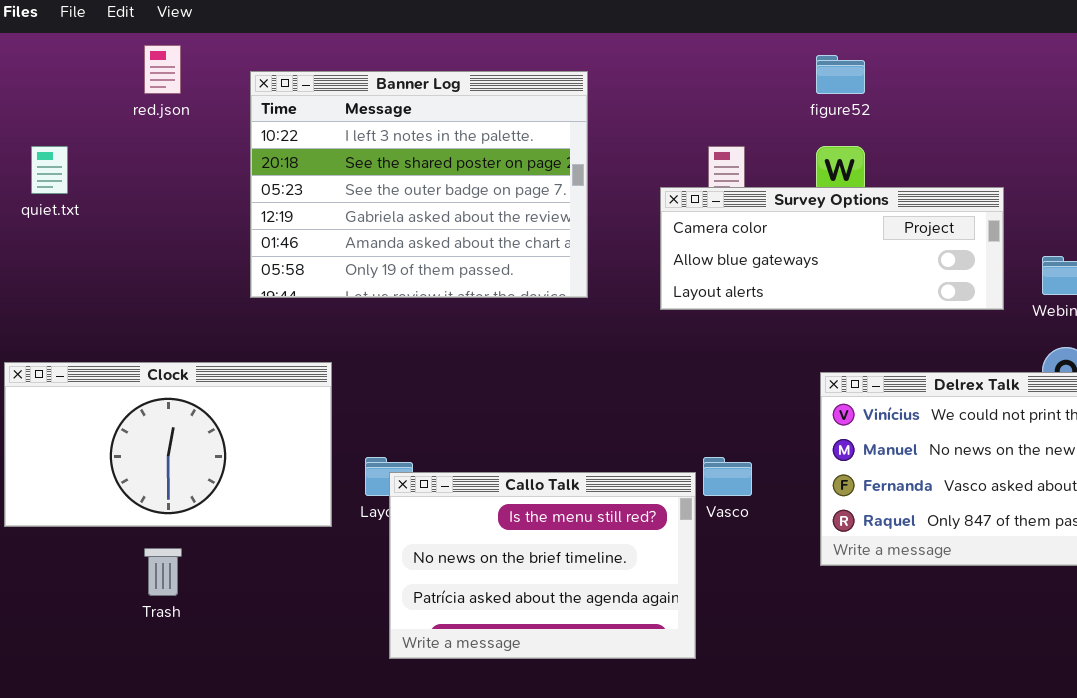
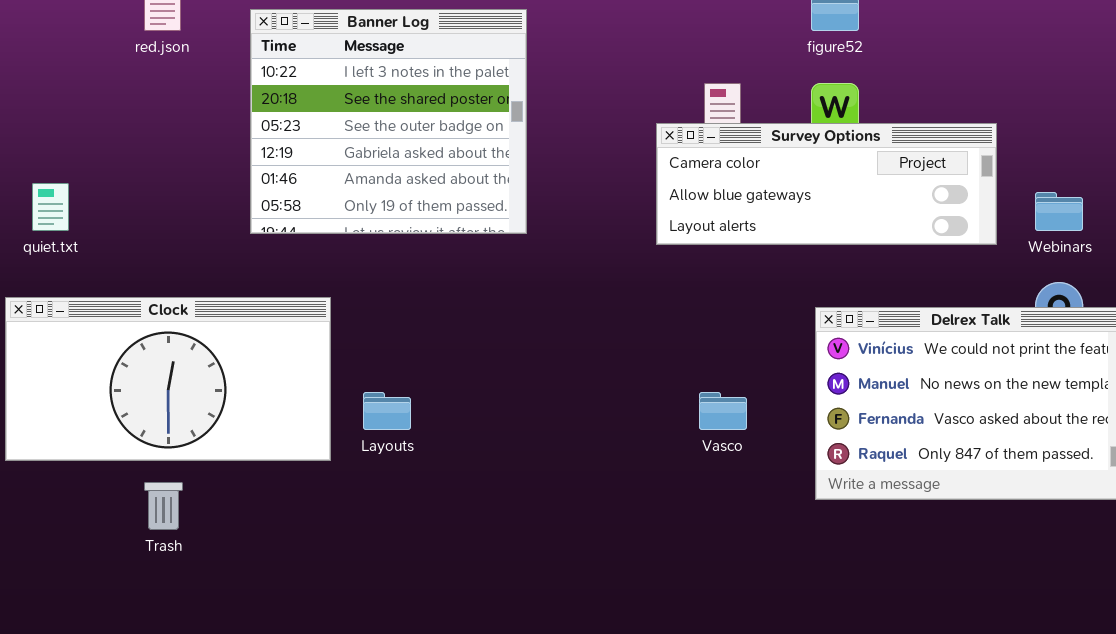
Banner Log: [250,71,588,298] -> [250,9,527,234], resized
quiet.txt: [31,146,68,194] -> [32,183,69,231], moved
Callo Talk: [389,472,696,659] -> none, closed

